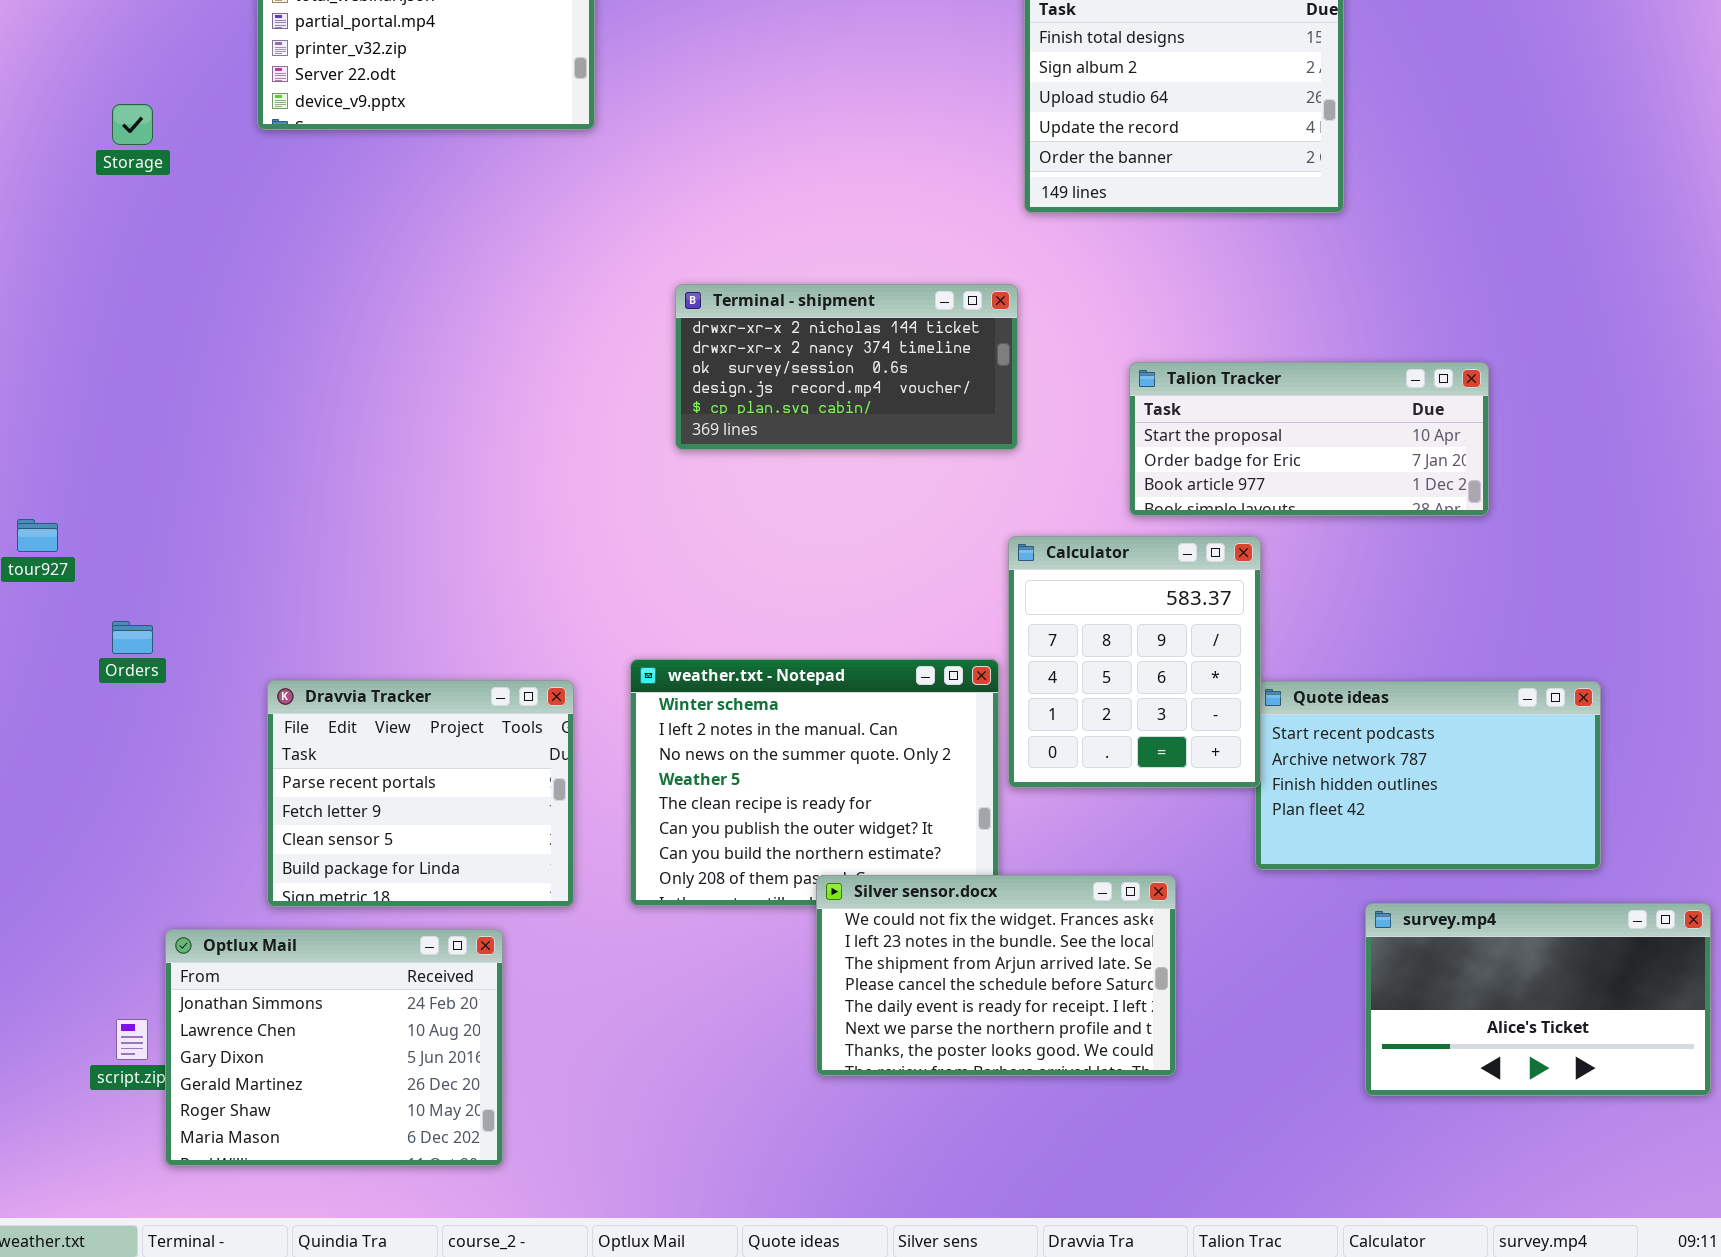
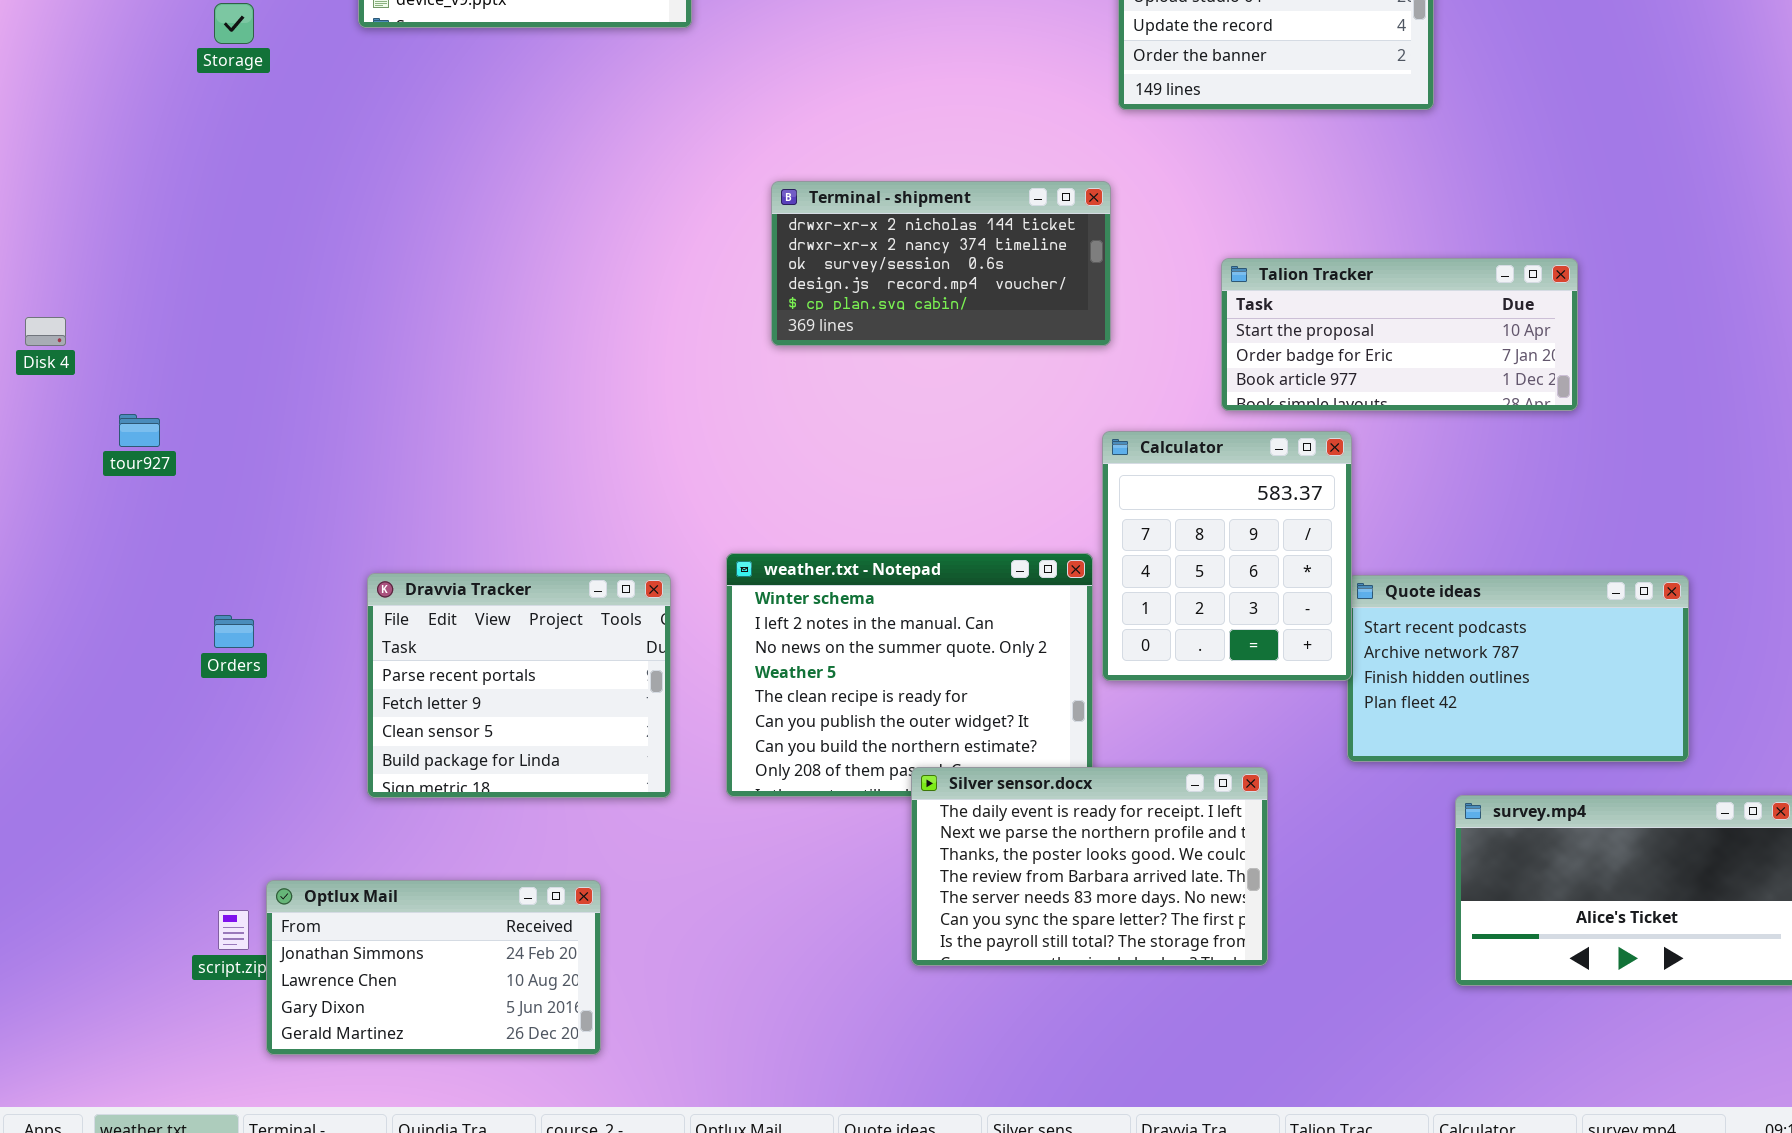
Orders: [112,621,153,654] -> [214,615,254,648], moved
Silver sensor.docx: [816,875,1176,1076] -> [911,767,1268,966], scrolled down 4 rows
Optlux Mail: [165,929,503,1166] -> [266,880,601,1055], resized

